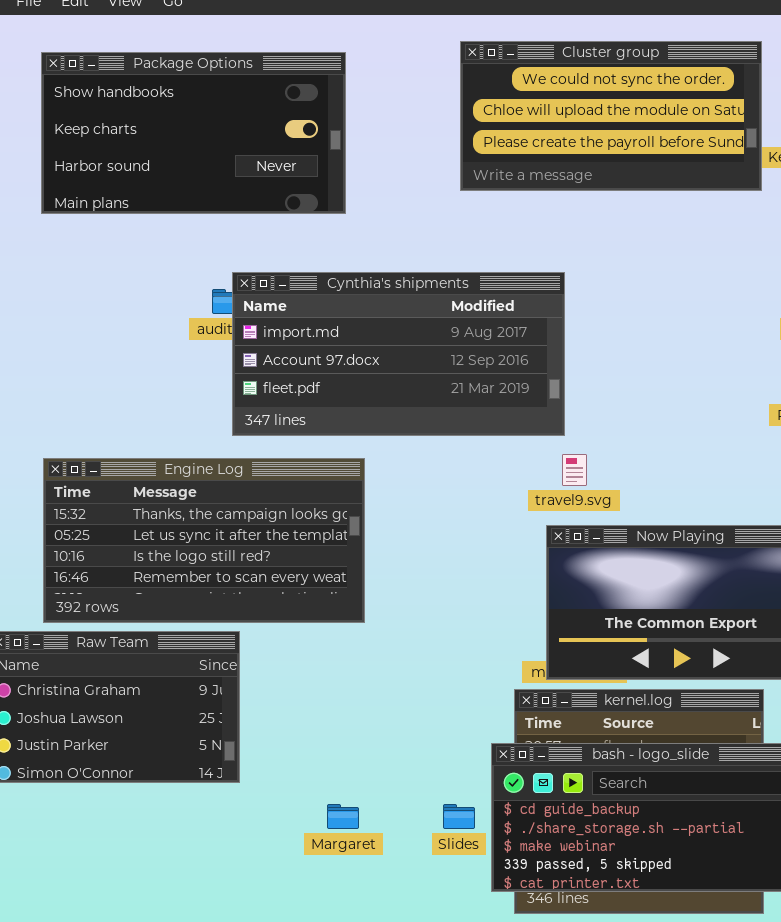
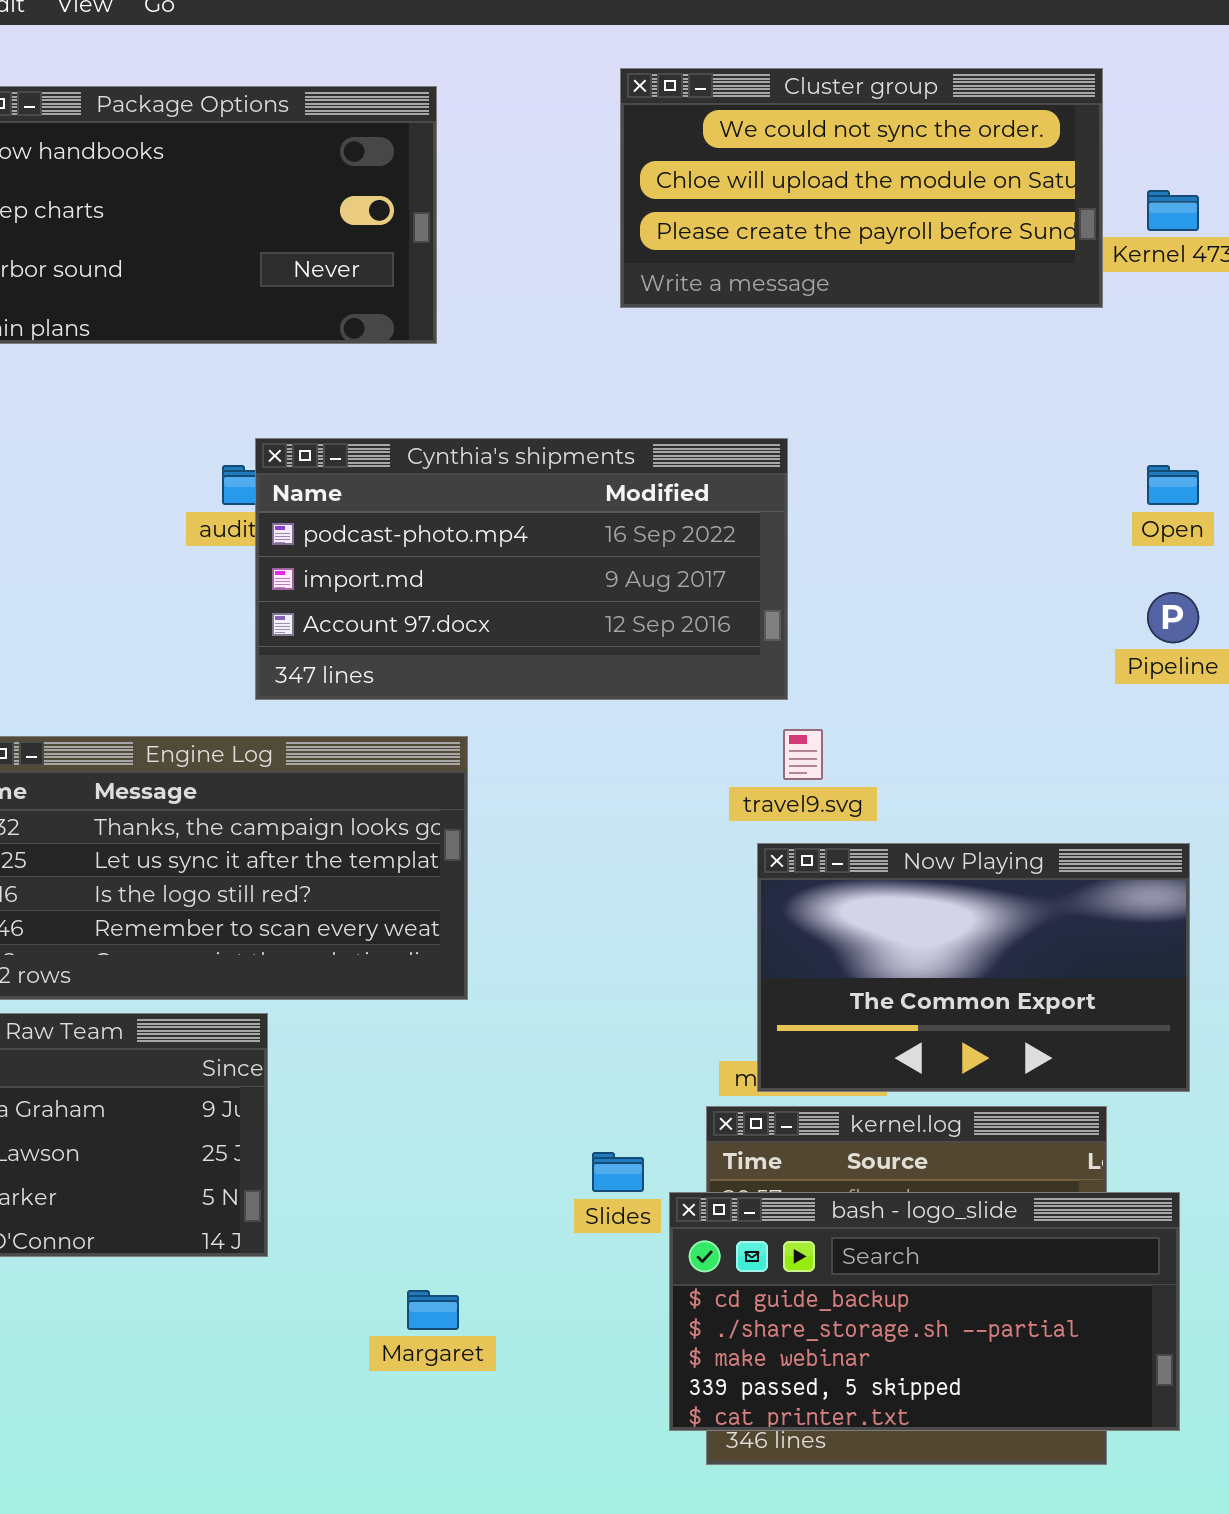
Cynthia's shipments: [232,272,565,436] -> [255,438,788,700], scrolled up 1 row
Slides: [443,804,475,829] -> [592,1152,644,1192], moved

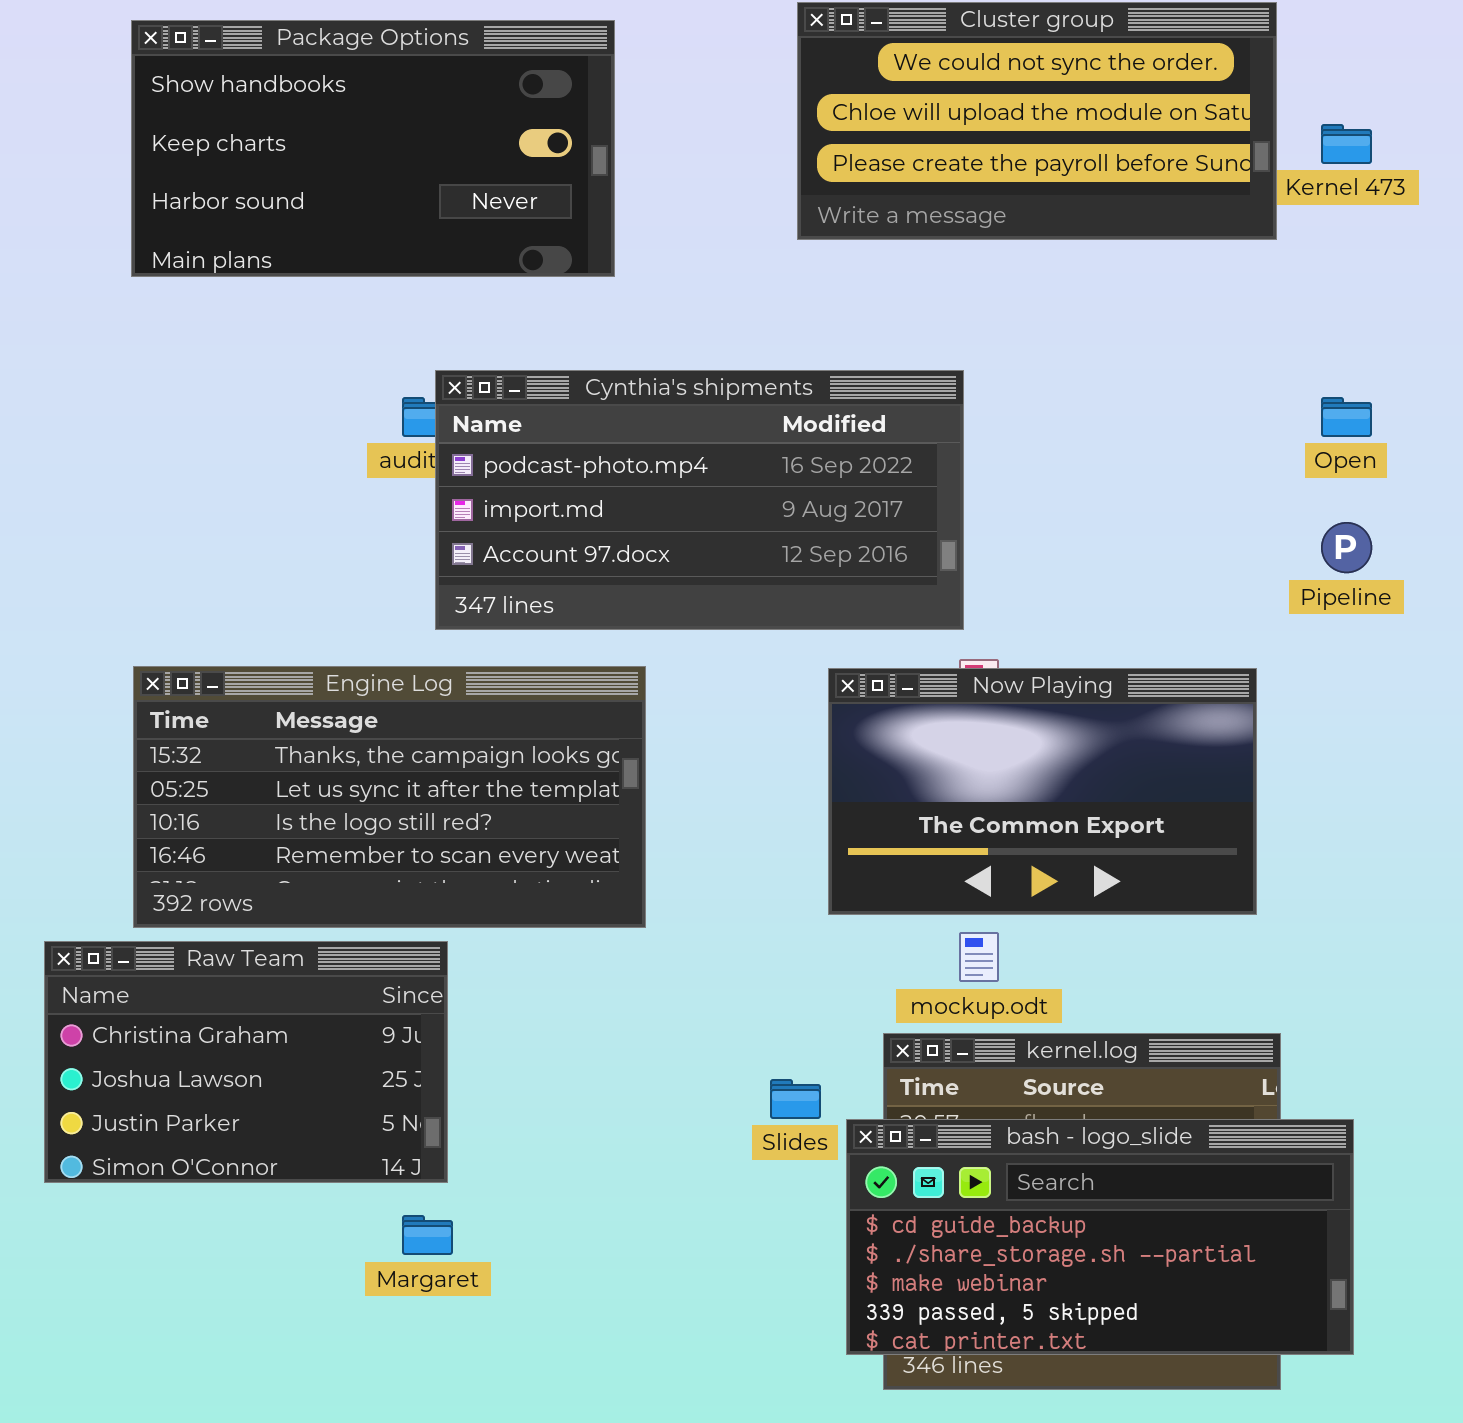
Now Playing: [757,843,1190,1092] -> [828,668,1257,915], moved
Margaret: [407,1290,459,1330] -> [402,1215,453,1255], moved

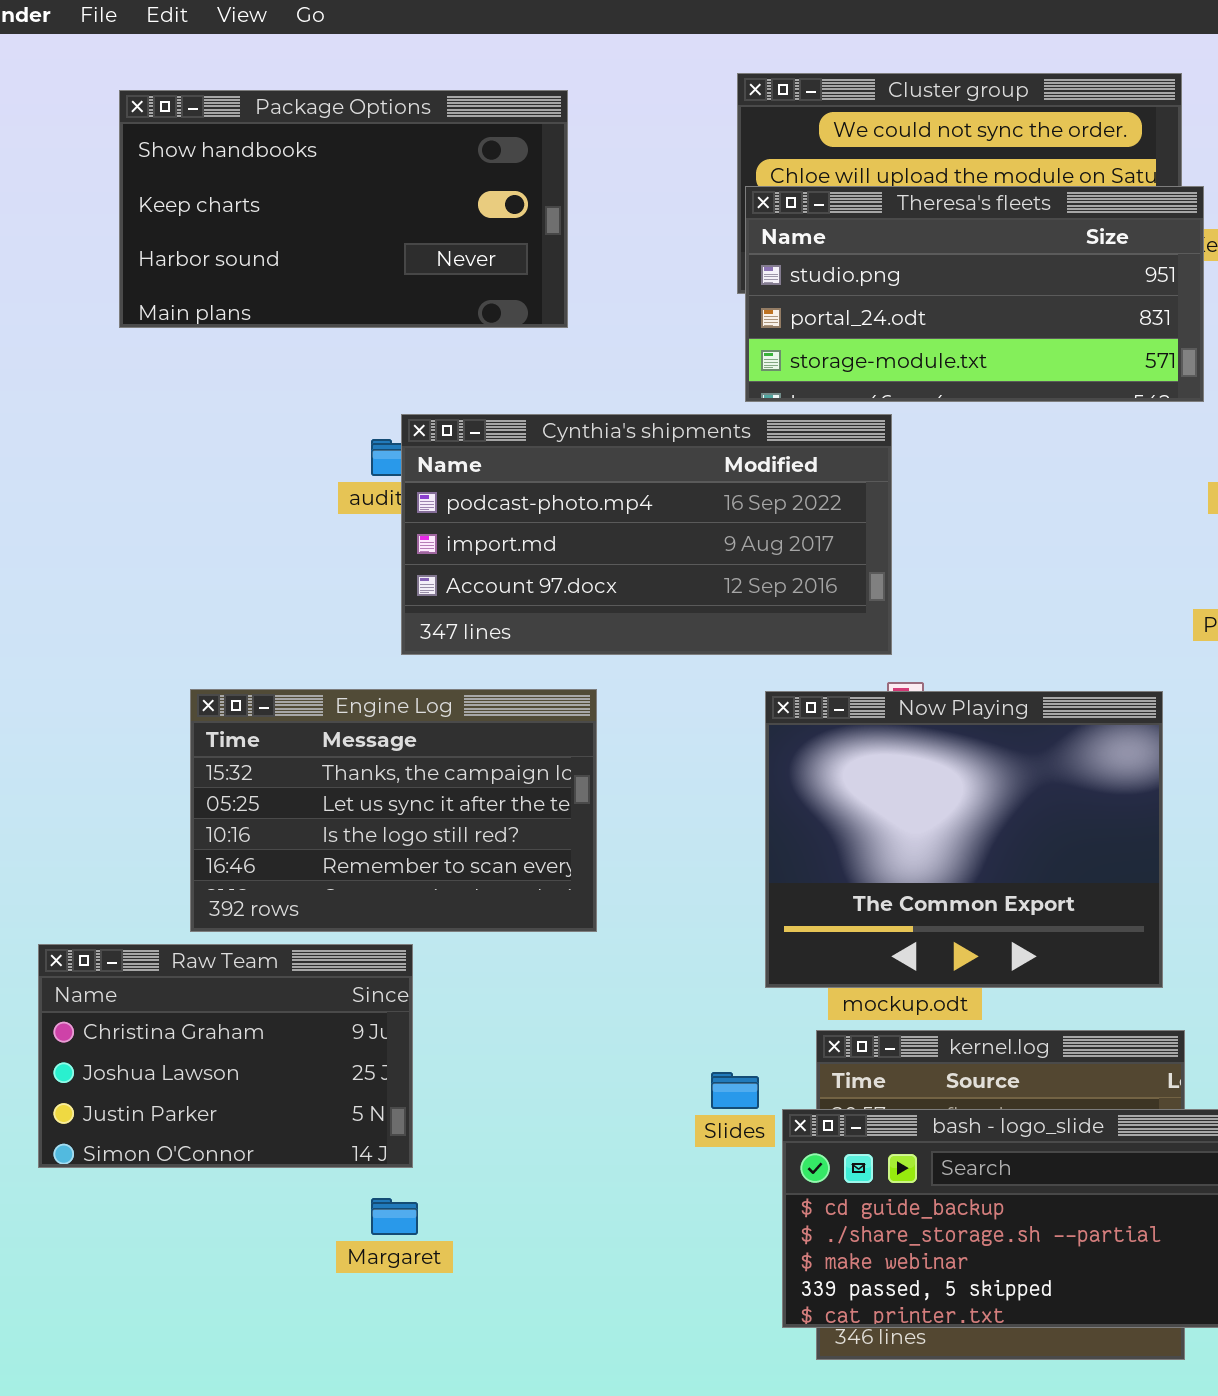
Theresa's fleets: none -> [745,186,1204,402], opened
Engine Log: [133,666,646,928] -> [190,689,597,932], resized
Now Playing: [828,668,1257,915] -> [765,691,1163,988], resized

